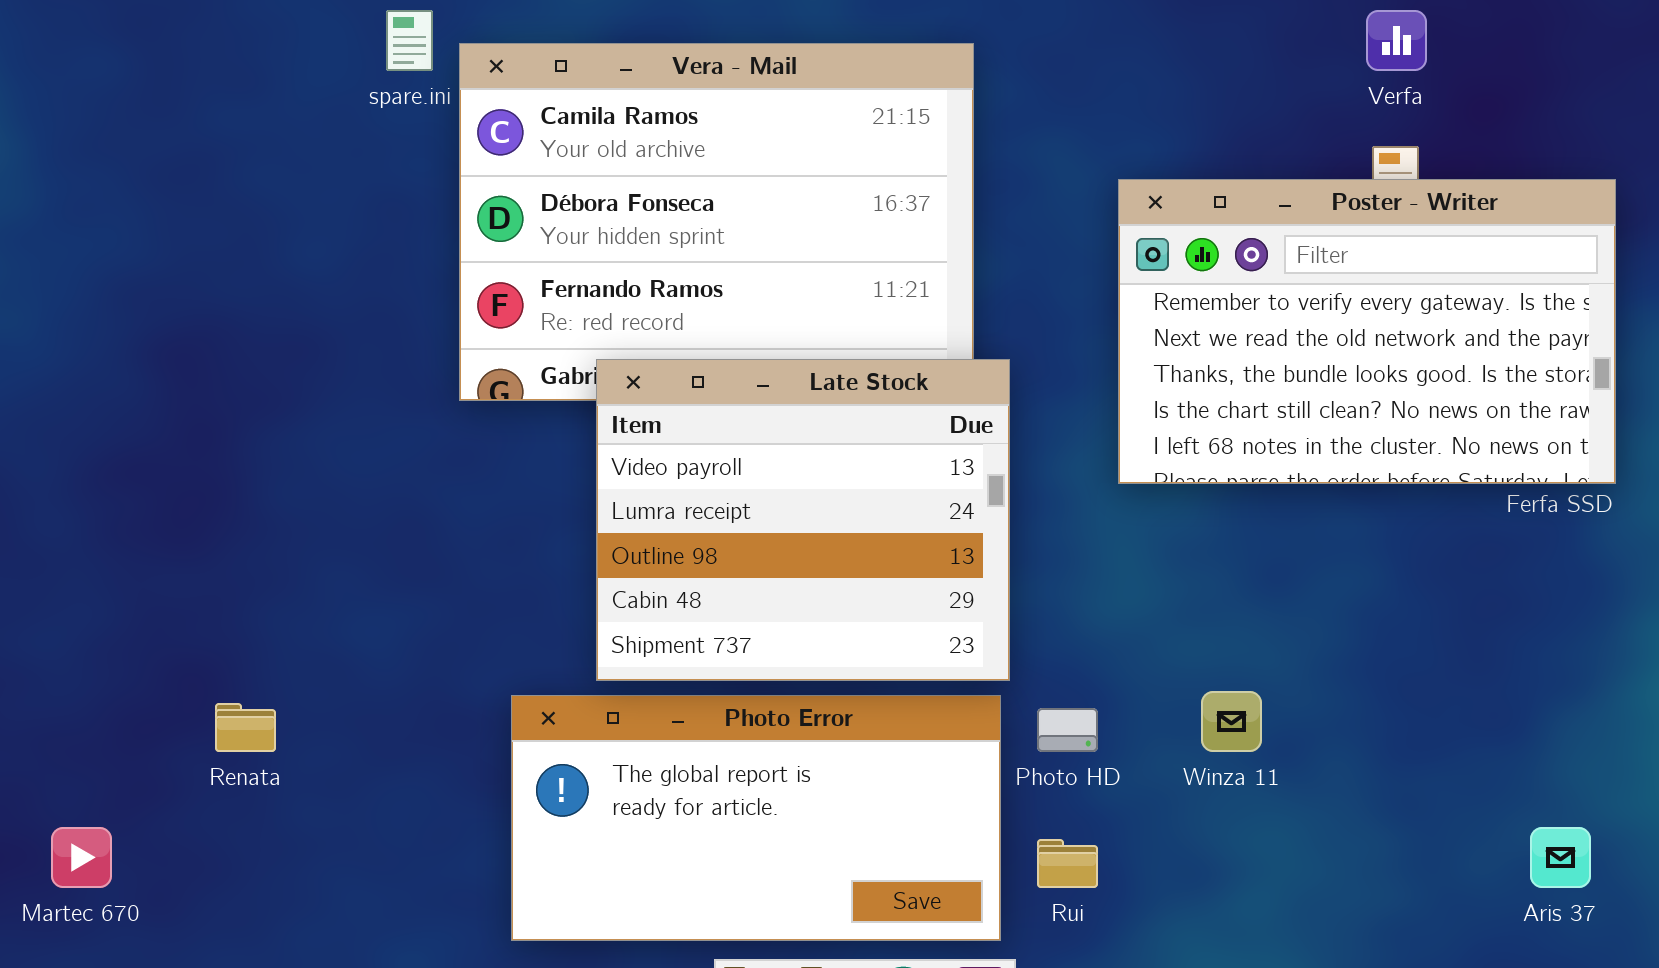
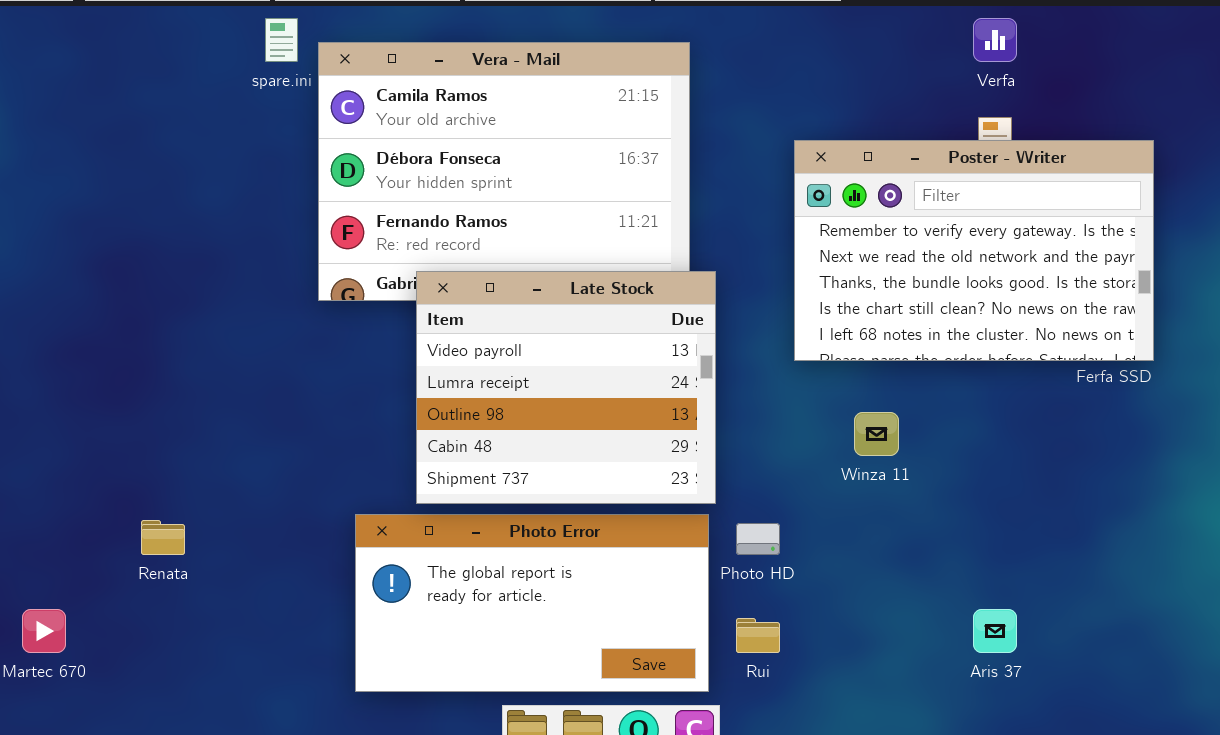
Winza 11: [1201,691,1262,752] -> [854,412,899,456], moved
Aris 37: [1530,827,1591,888] -> [973,609,1017,653], moved

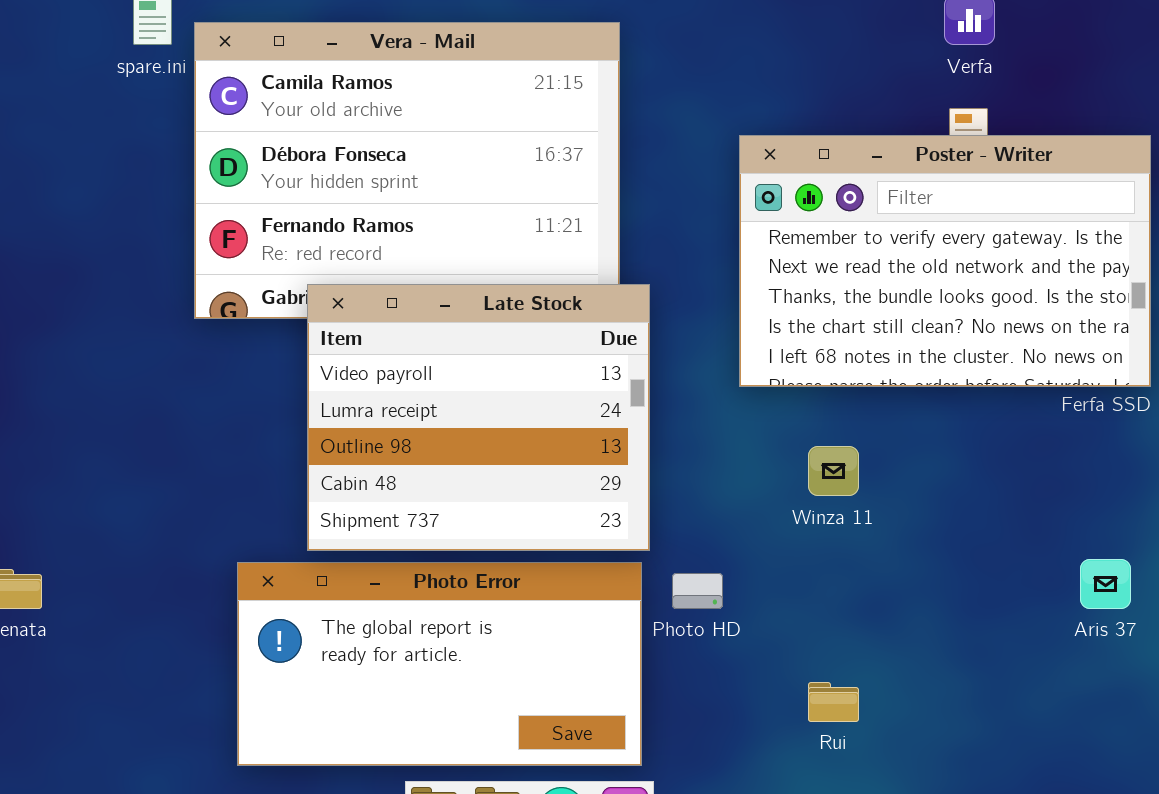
Aris 37: [973,609,1017,653] -> [1080,559,1131,609], moved
Rui: [736,618,780,653] -> [808,682,859,722], moved

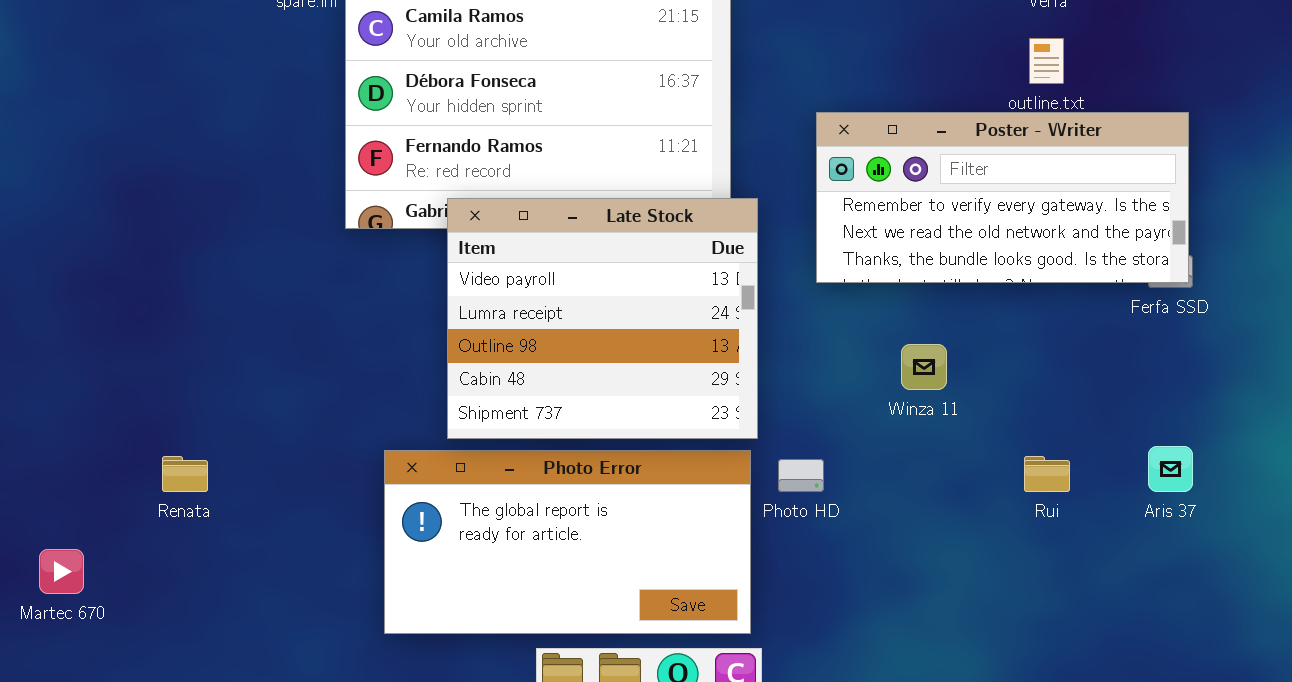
Poster - Writer: [739,135,1151,387] -> [816,112,1189,283], moved, resized
Rui: [808,682,859,722] -> [1024,456,1070,492], moved

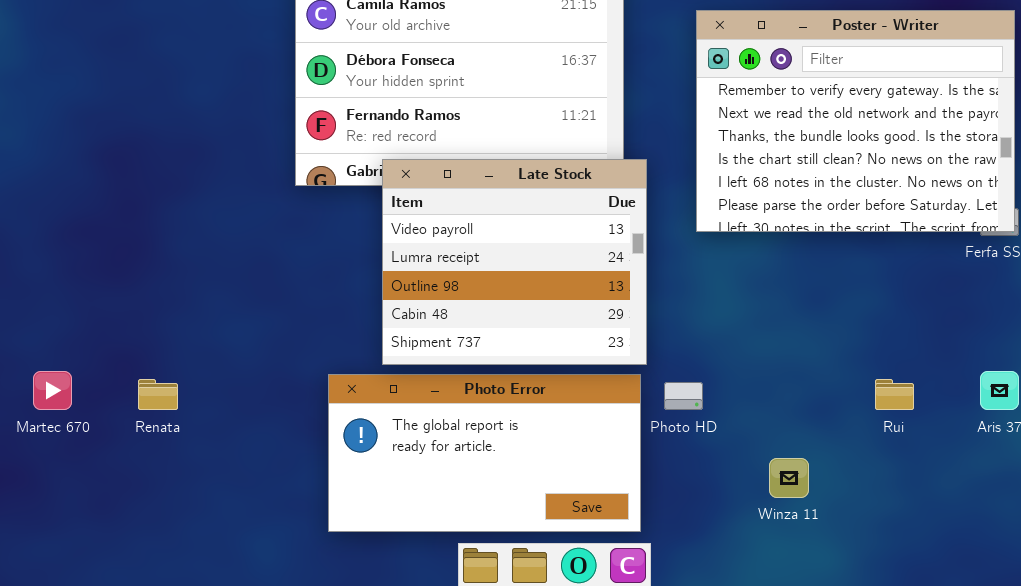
Poster - Writer: [816,112,1189,283] -> [696,10,1015,232], resized
Winza 11: [901,344,947,390] -> [769,458,809,498], moved
Martec 670: [39,549,84,594] -> [33,371,72,410], moved

